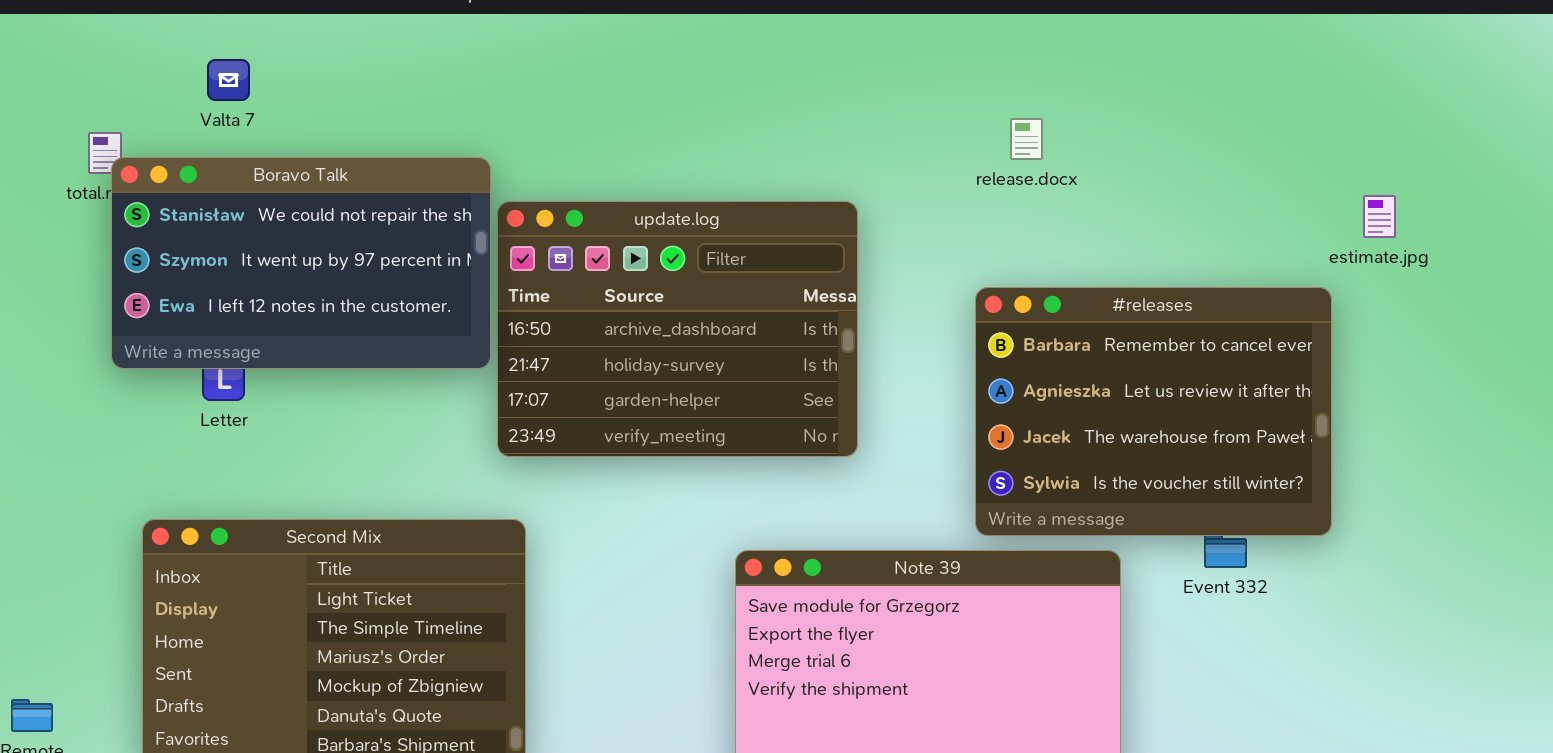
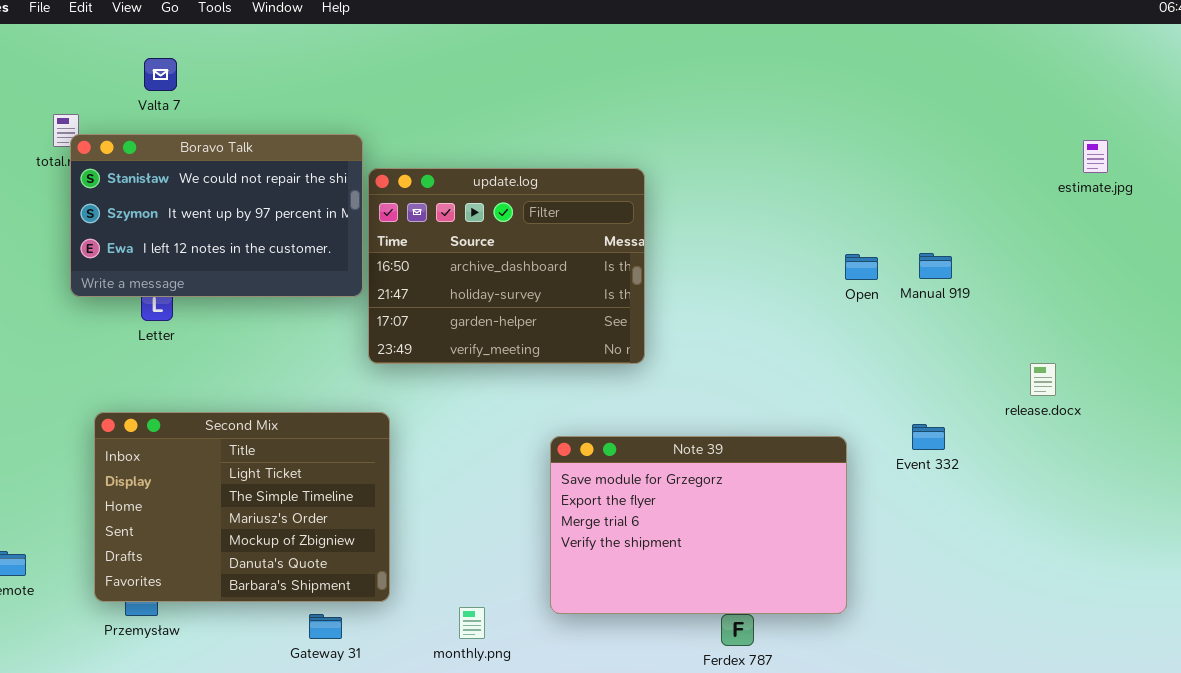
release.docx: [1010,118,1043,160] -> [1030,363,1056,396], moved
estimate.jpg: [1363,195,1396,238] -> [1083,140,1108,173], moved
#releases: [975,287,1332,536] -> none, closed

